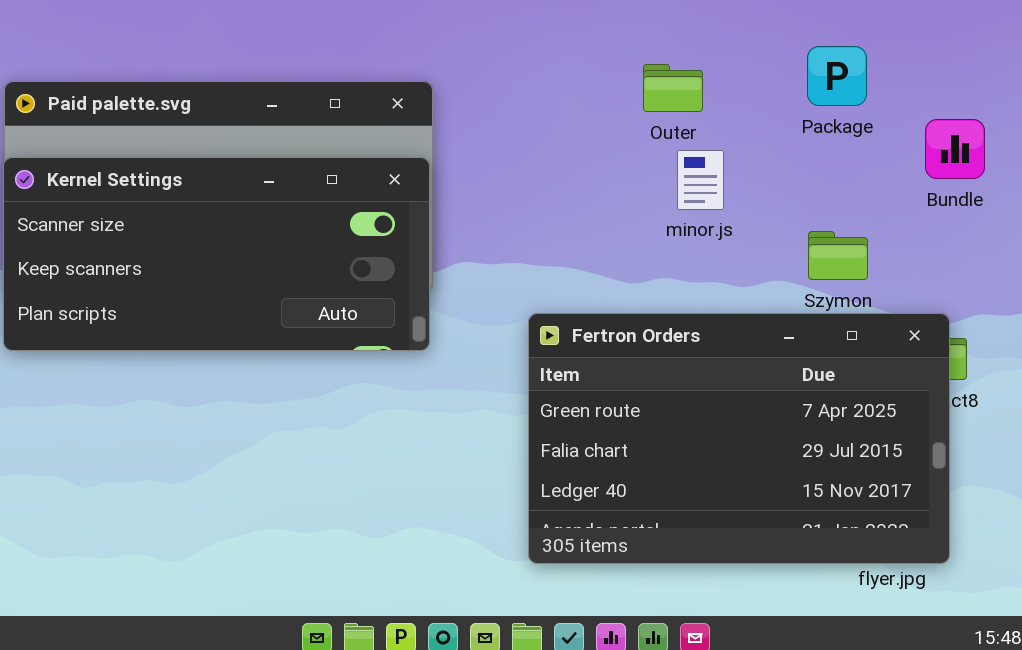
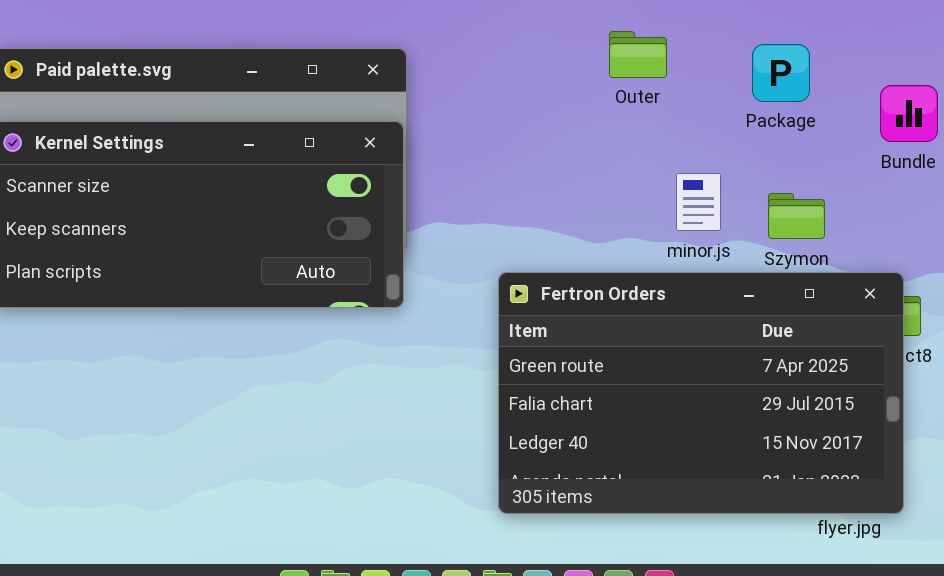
Package: [807,46,867,106] -> [752,44,810,102], moved
minor.js: [677,150,724,210] -> [676,173,721,231], moved

